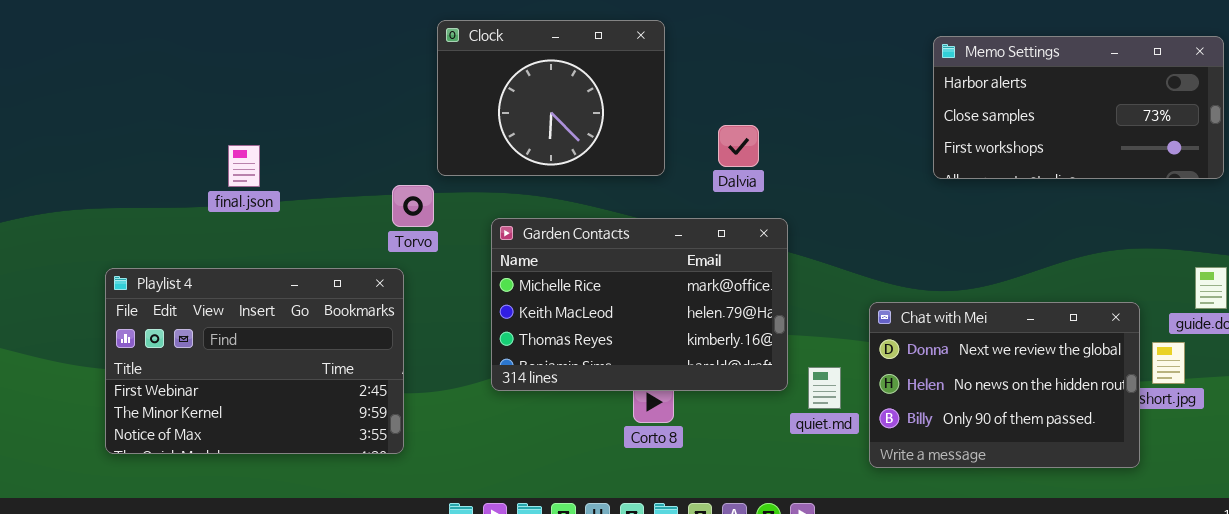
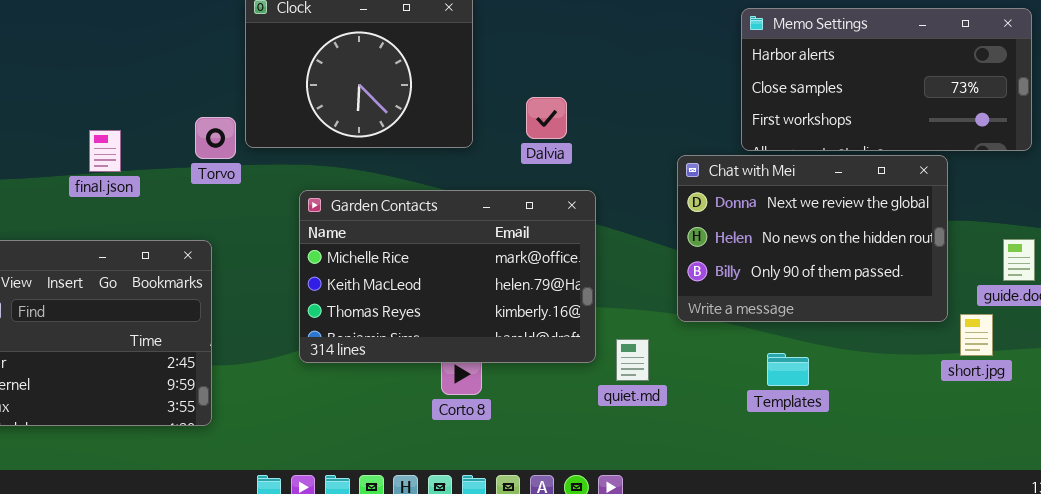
final.json: [228,145,260,187] -> [89,130,121,172], moved
Torvo: [392,185,434,227] -> [195,117,236,159], moved
Chat with Mei: [869,302,1140,468] -> [677,155,948,322], moved

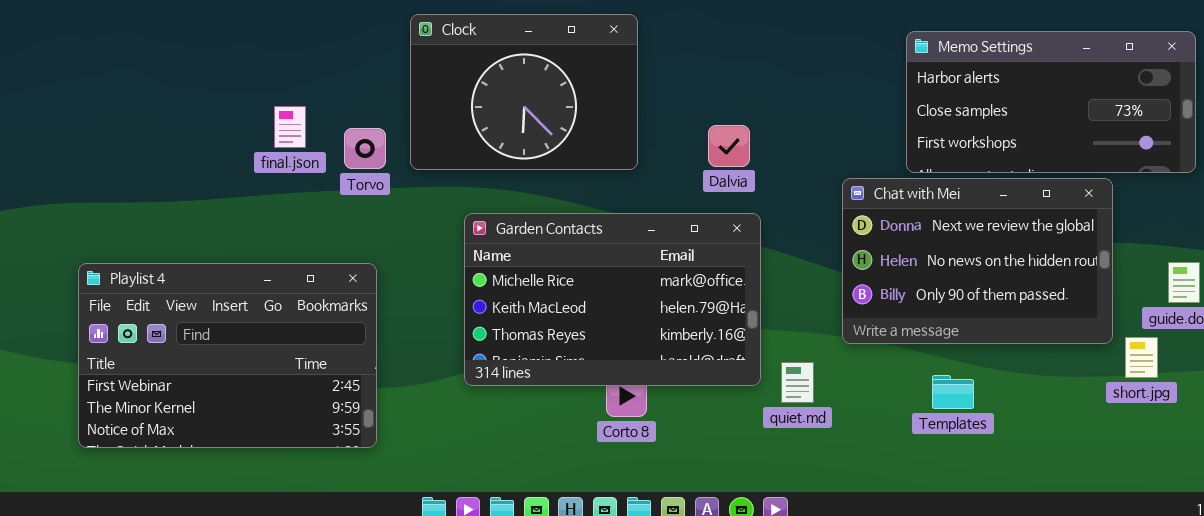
Dalvia: [526,97,567,139] -> [708,125,750,167], moved
Torvo: [195,117,236,159] -> [344,128,386,169], moved
final.json: [89,130,121,172] -> [274,106,306,148], moved

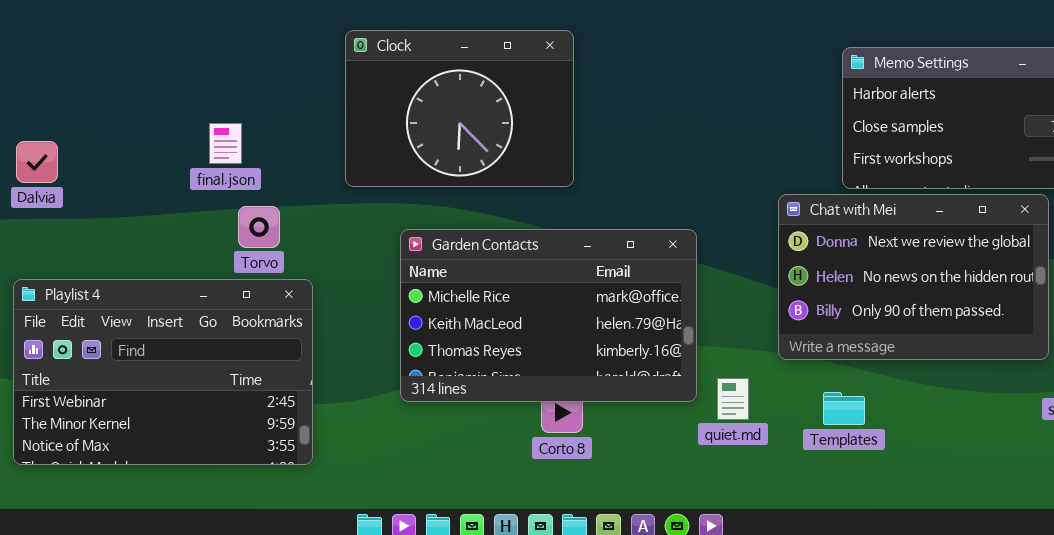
Dalvia: [708,125,750,167] -> [16,141,58,183], moved
Torvo: [344,128,386,169] -> [238,206,280,248], moved
Templates: [932,375,974,409] -> [823,392,865,425], moved

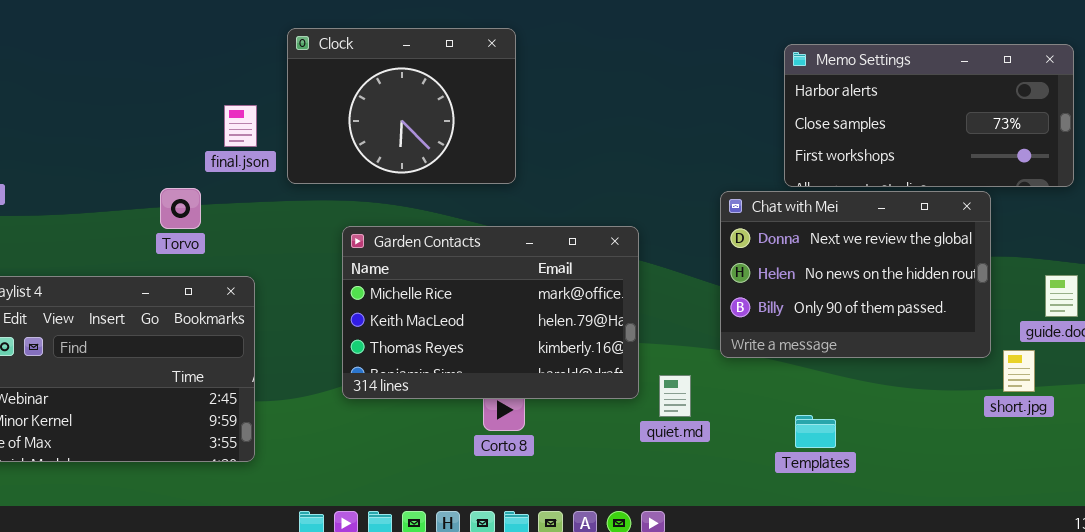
final.json: [209,123,242,164] -> [224,105,257,147], moved
Torvo: [238,206,280,248] -> [160,188,201,229], moved
Templates: [823,392,865,425] -> [795,415,836,448], moved

